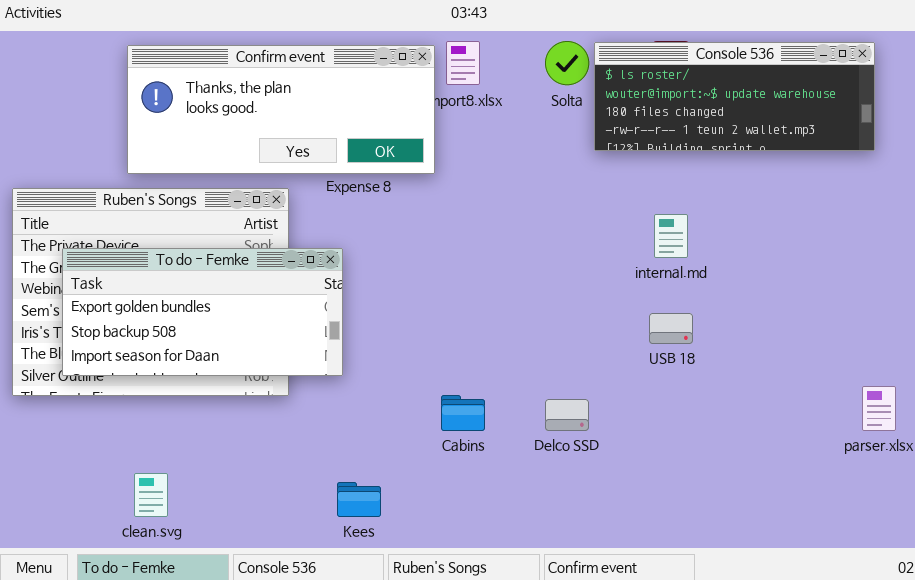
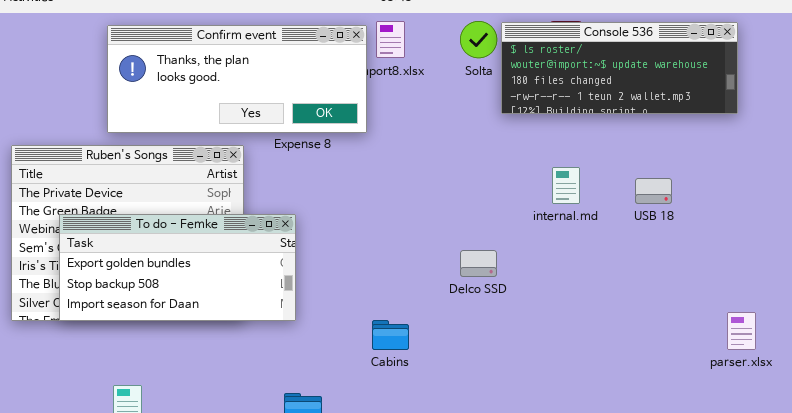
To do - Femke: [62,248,343,376] -> [59,214,296,321], moved
USB 18: [649,313,693,344] -> [635,178,672,204], moved
Delco SSD: [545,399,589,431] -> [460,250,497,277], moved

